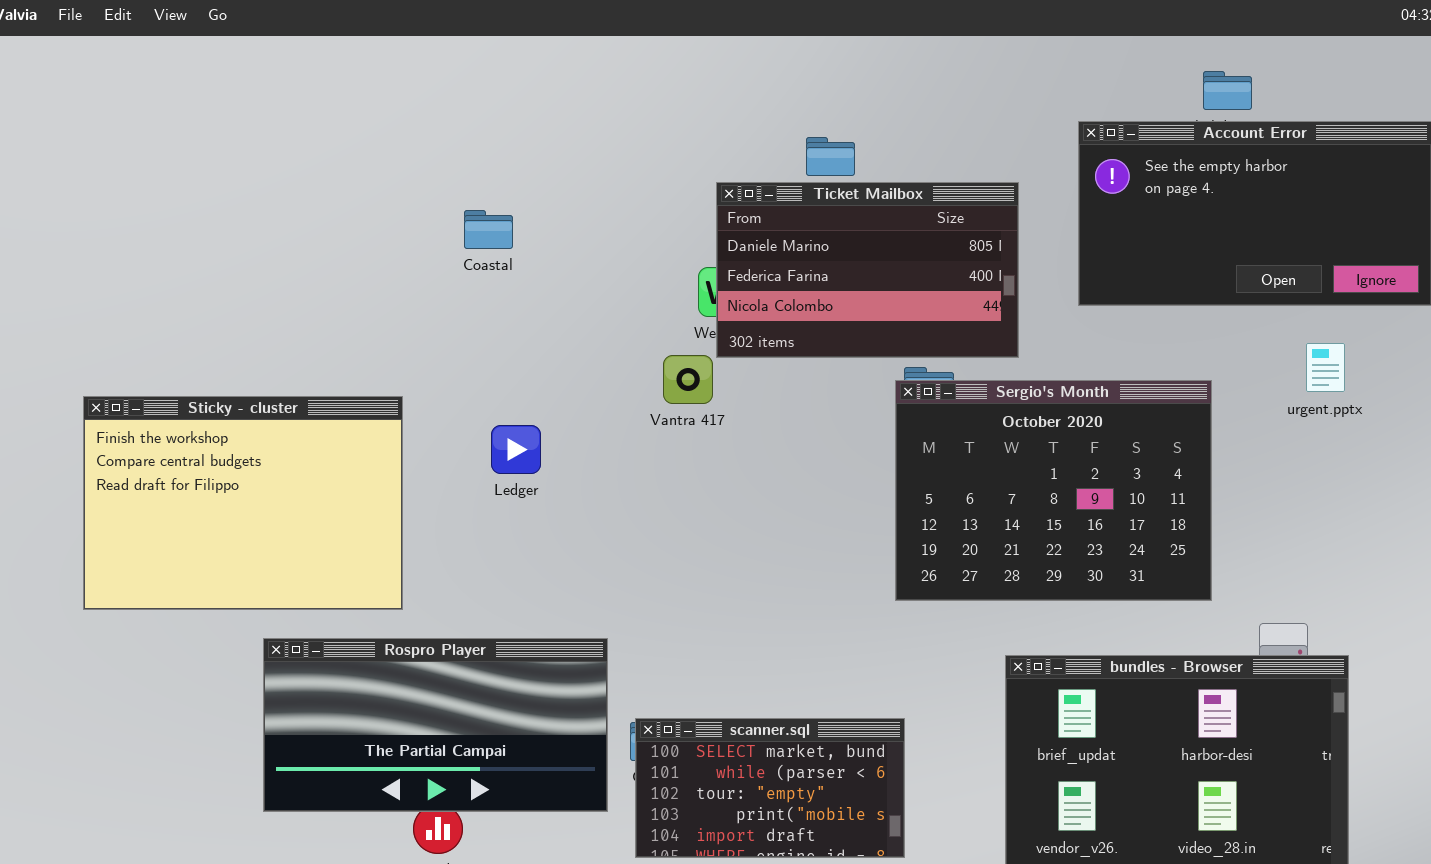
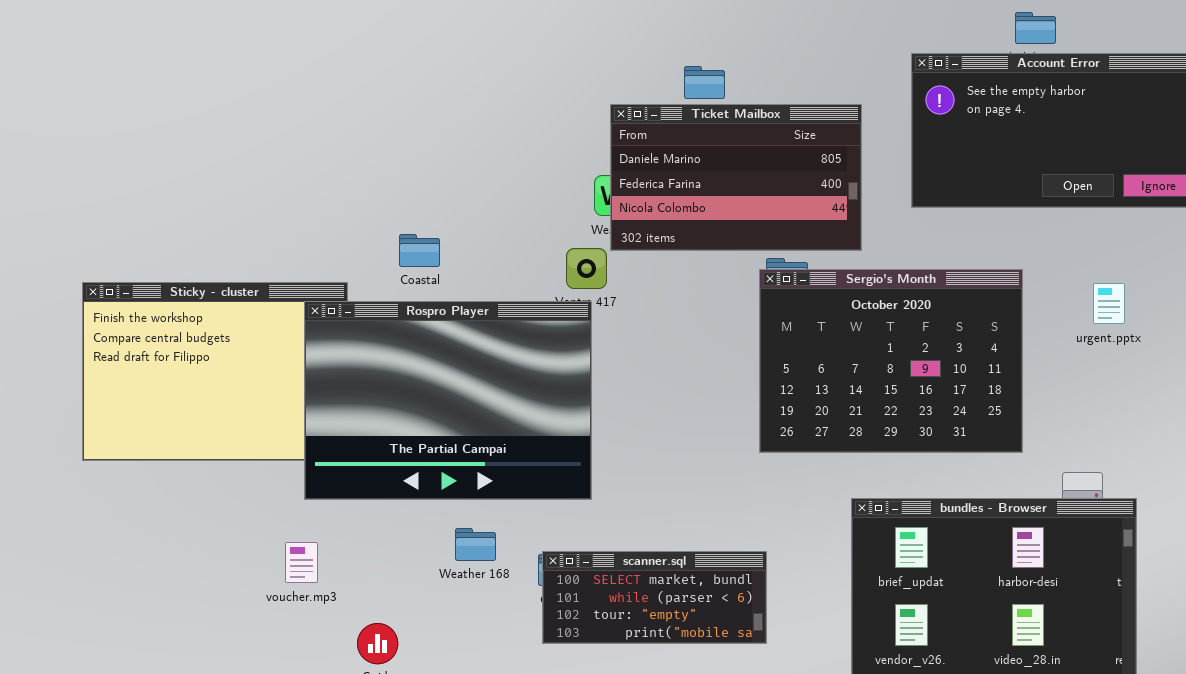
Coastal: [464,210,513,249] -> [399,234,440,267], moved
urgent.pptx: [1306,343,1345,392] -> [1093,283,1125,324], moved
Rospro Player: [263,638,608,812] -> [304,301,592,500], moved, resized
scanner.sql: [635,718,905,858] -> [542,551,767,644], resized

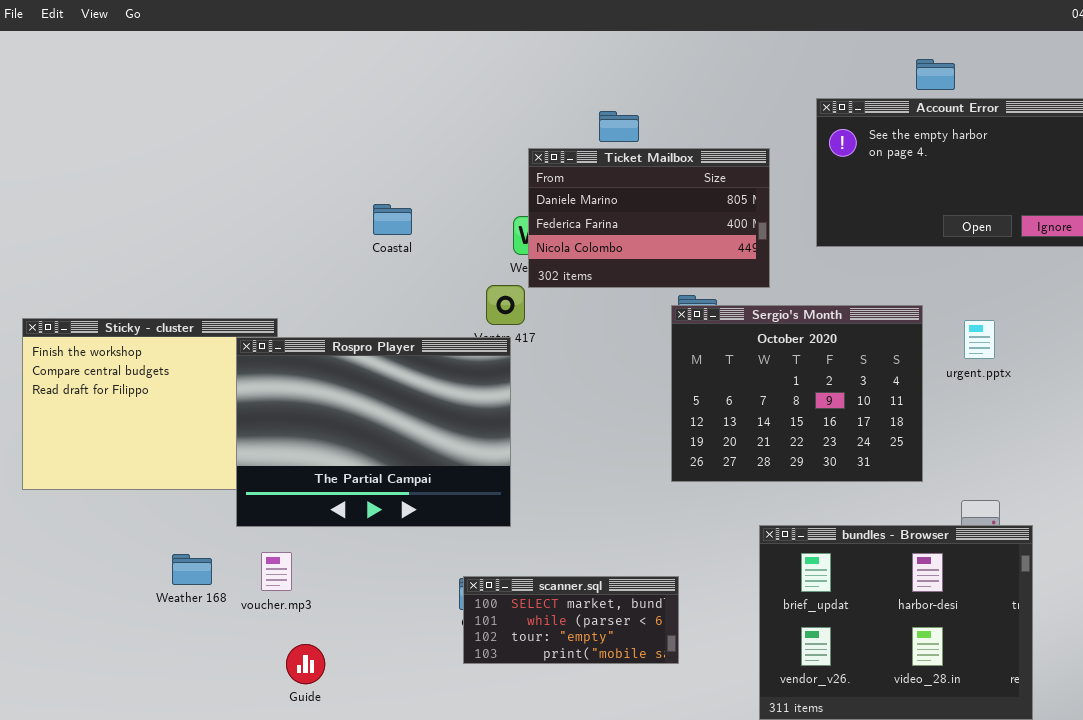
Coastal: [399,234,440,267] -> [373,204,412,235], moved
urgent.pptx: [1093,283,1125,324] -> [964,320,995,359], moved
Weather 168: [455,528,496,561] -> [172,554,212,585], moved
voucher.mp3: [285,542,318,583] -> [261,552,292,591], moved

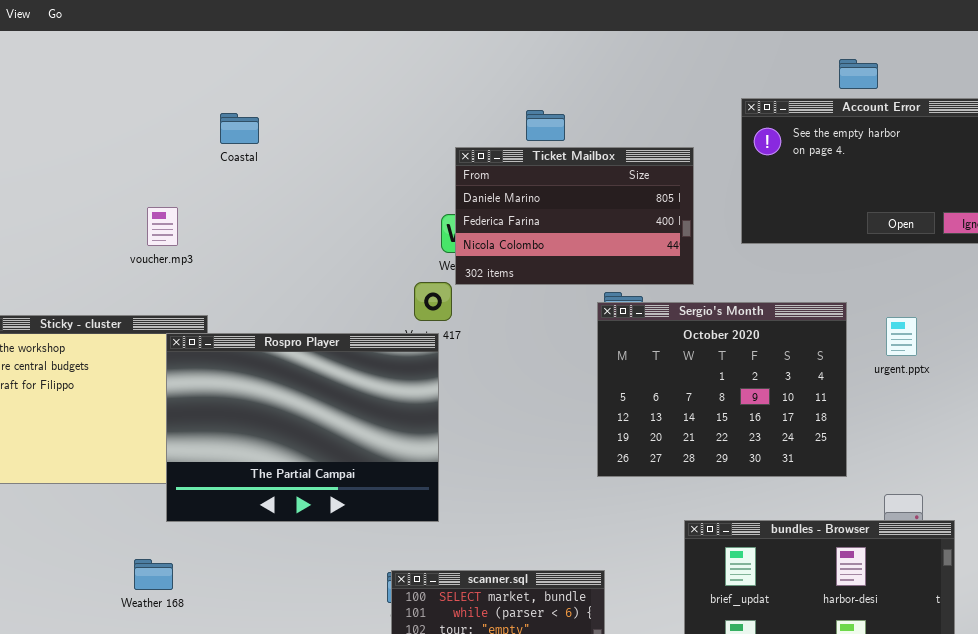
Coastal: [373,204,412,235] -> [220,113,259,144], moved
voucher.mp3: [261,552,292,591] -> [147,207,178,246], moved
Weather 168: [172,554,212,585] -> [134,559,173,590], moved

